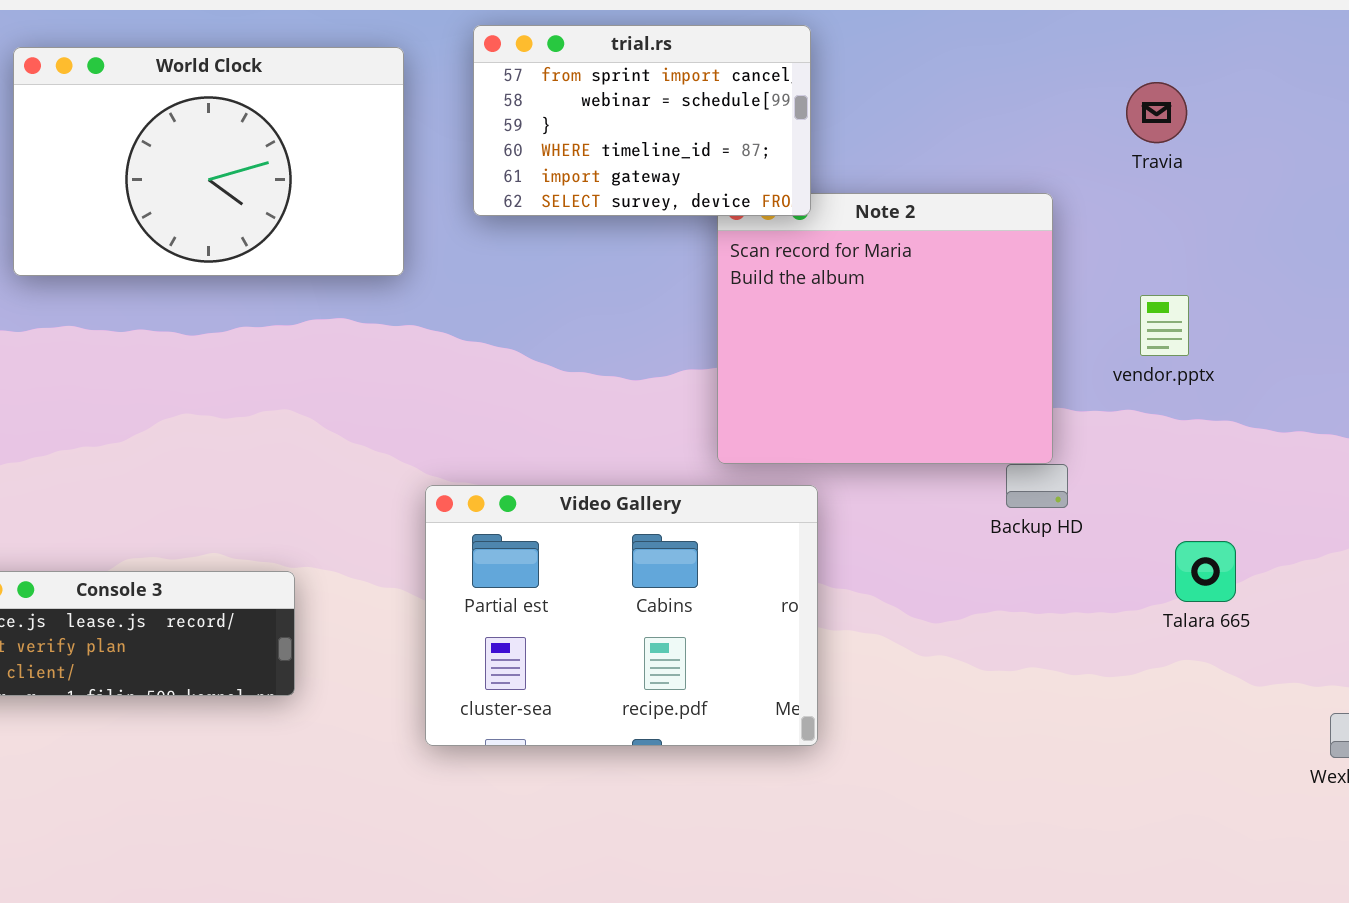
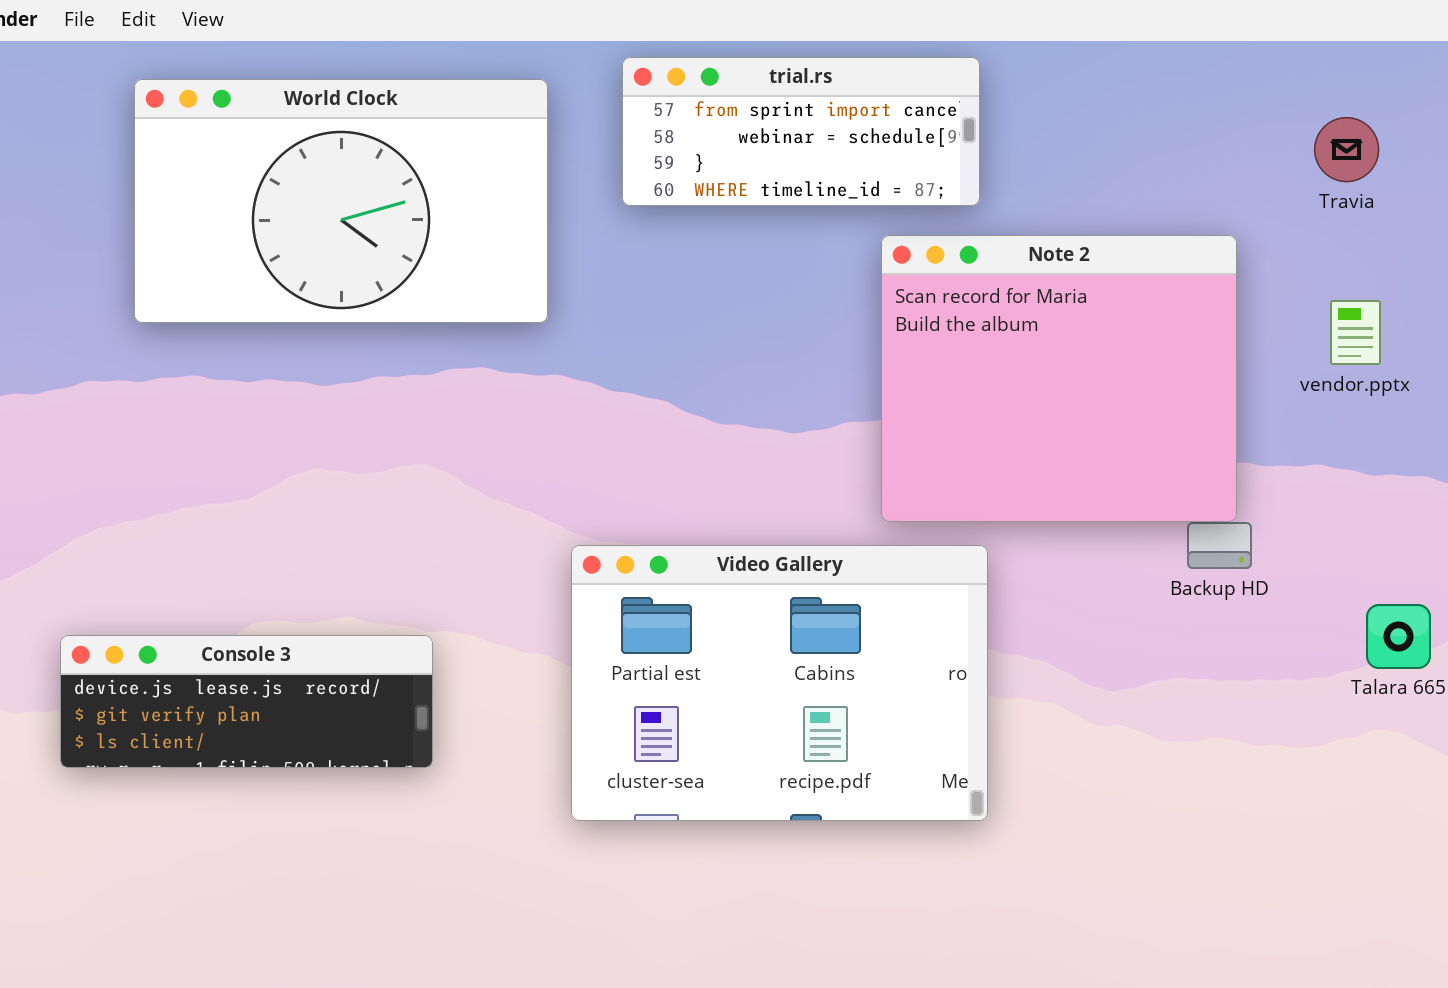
trial.rs: [473,25,811,216] -> [622,57,980,206], resized
vendor.pptx: [1140,295,1189,356] -> [1330,300,1381,365], moved

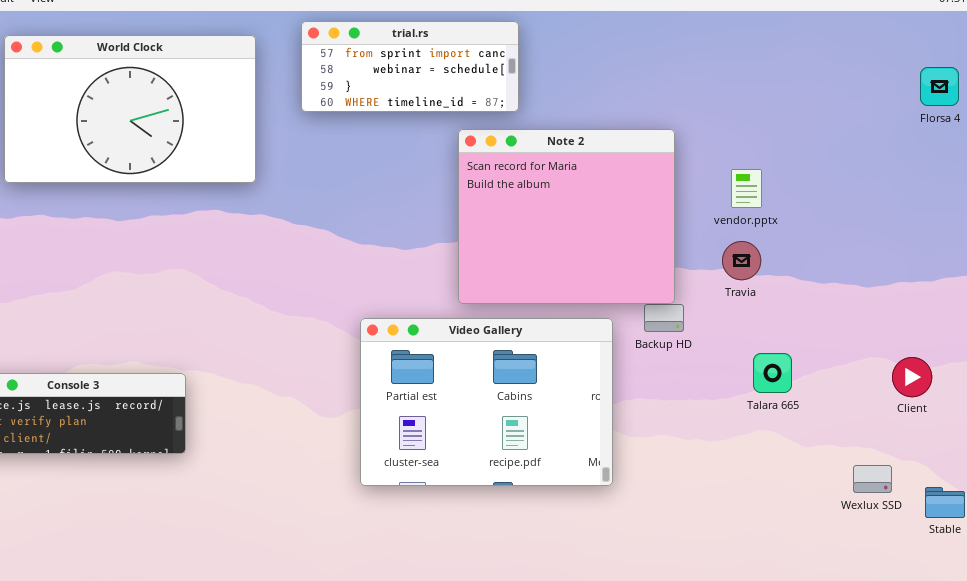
Travia: [1314,117,1379,182] -> [722,241,761,280], moved
Video Gallery: [571,545,988,821] -> [360,318,613,486], moved

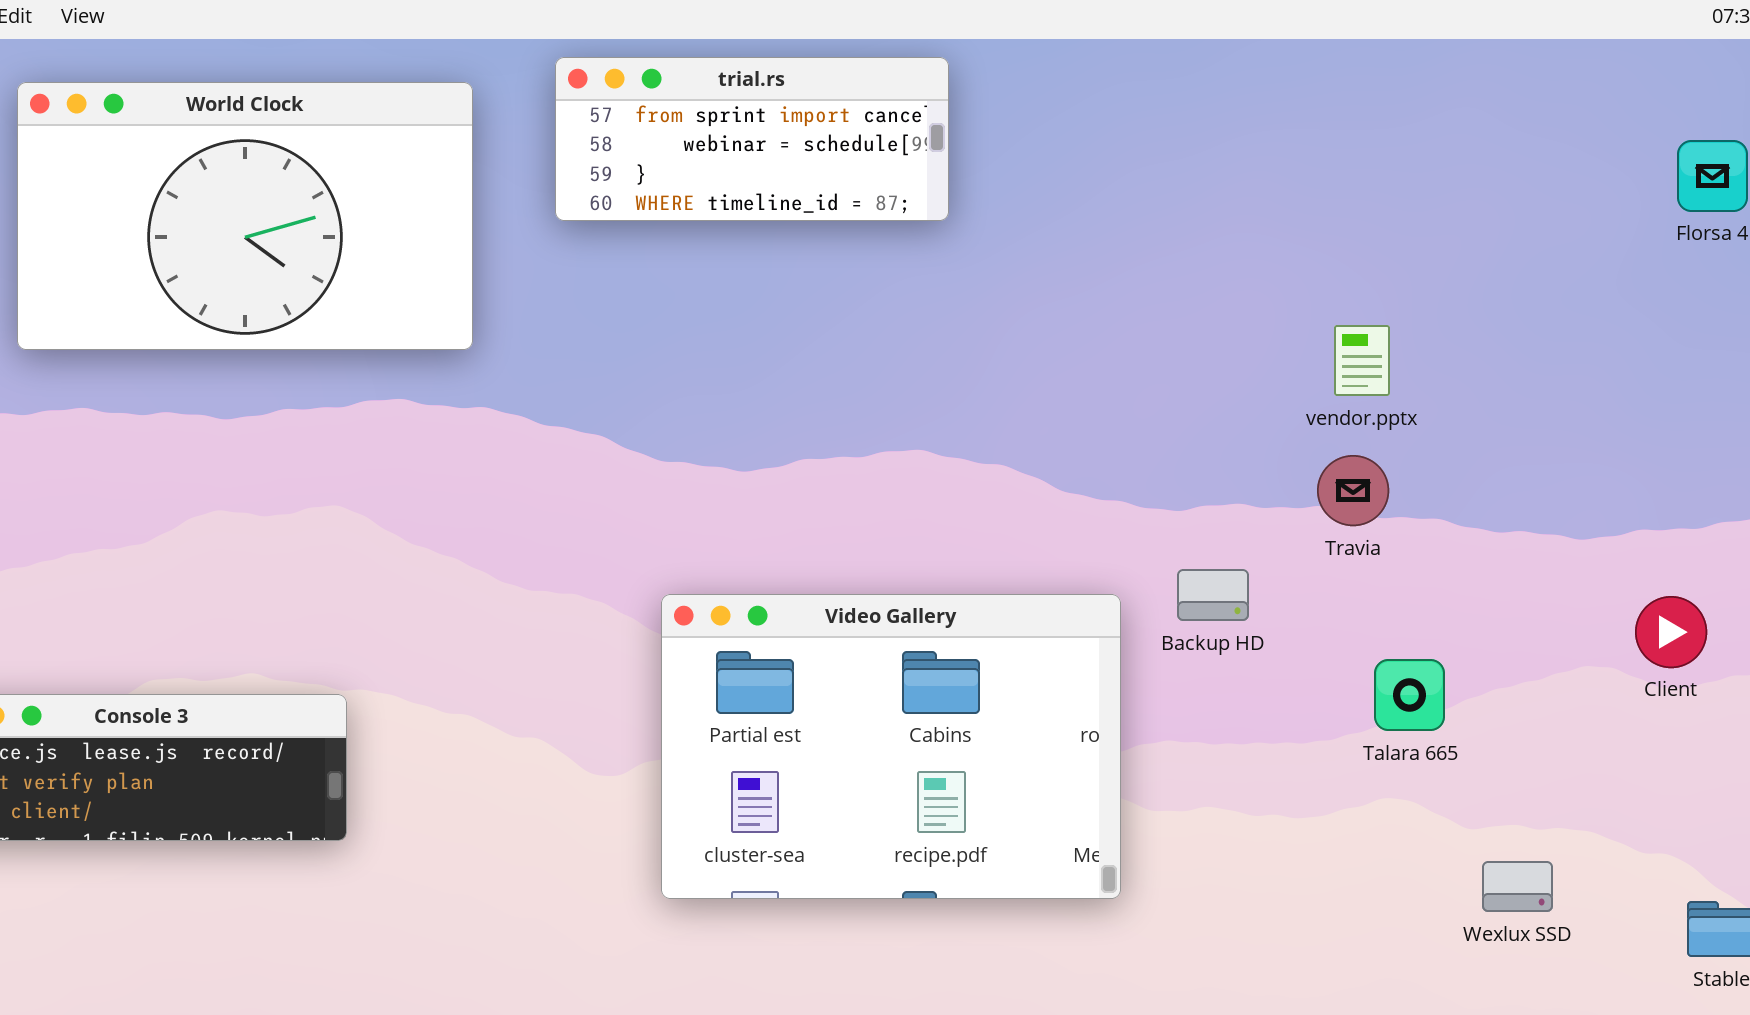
Note 2: [458,129,675,304] -> none, closed
Client: [892,357,932,397] -> [1635,596,1707,668], moved
Wexlux SSD: [853,465,892,493] -> [1482,861,1553,912], moved

